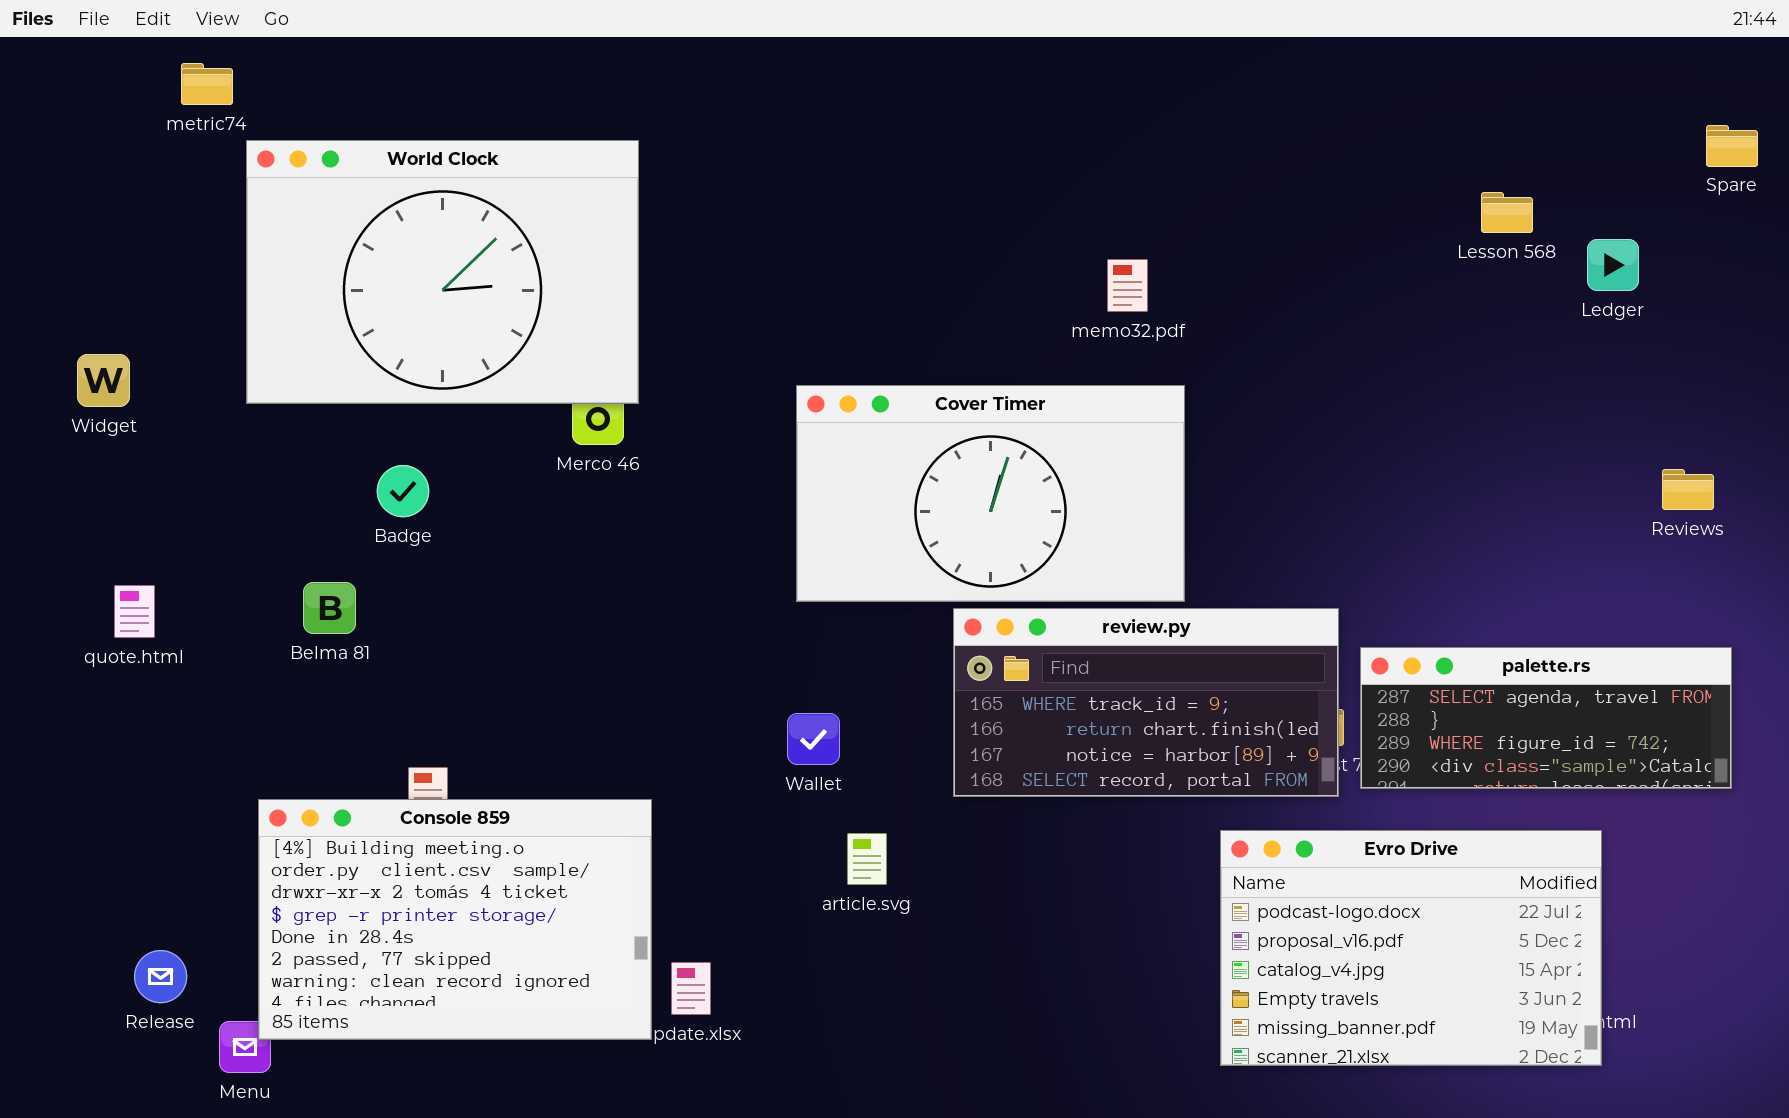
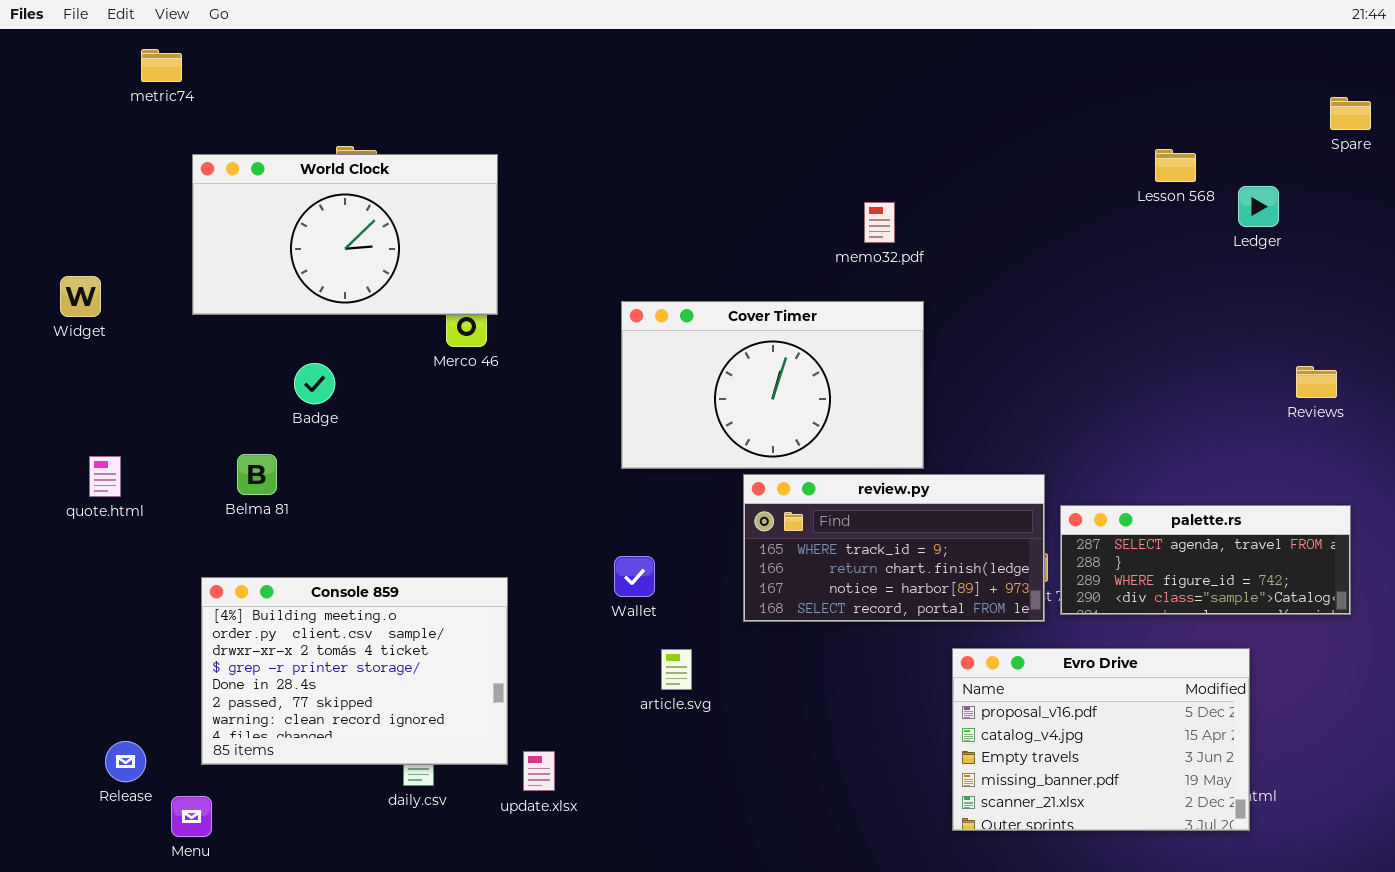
World Clock: [246,140,639,404] -> [192,154,498,315], resized
Console 859: [258,799,652,1040] -> [201,577,508,765], moved
Evro Drive: [1220,830,1602,1066] -> [952,648,1250,831], scrolled down 1 row

